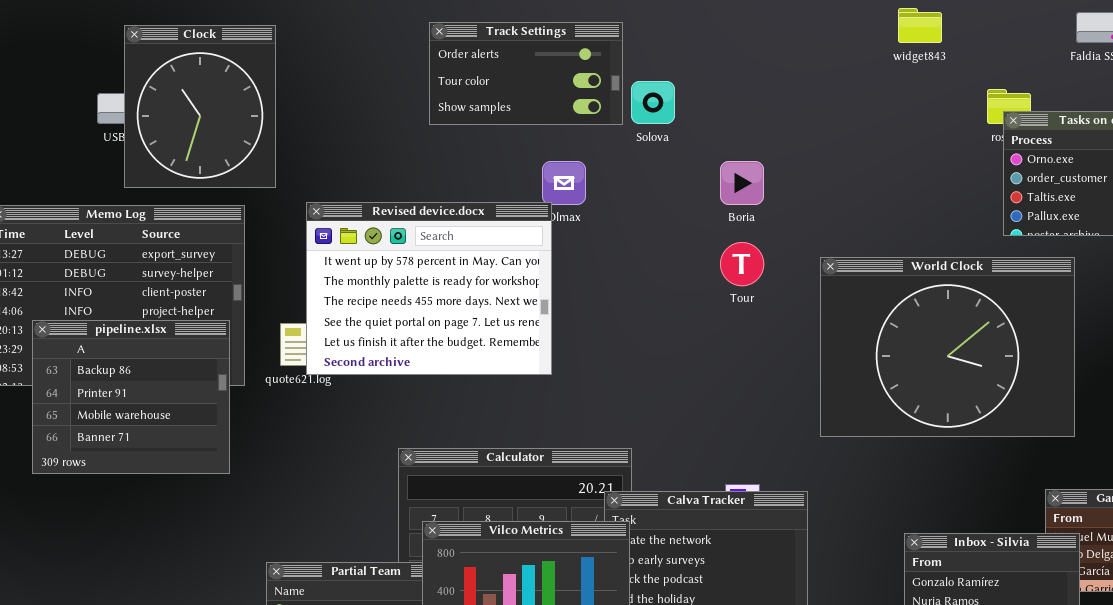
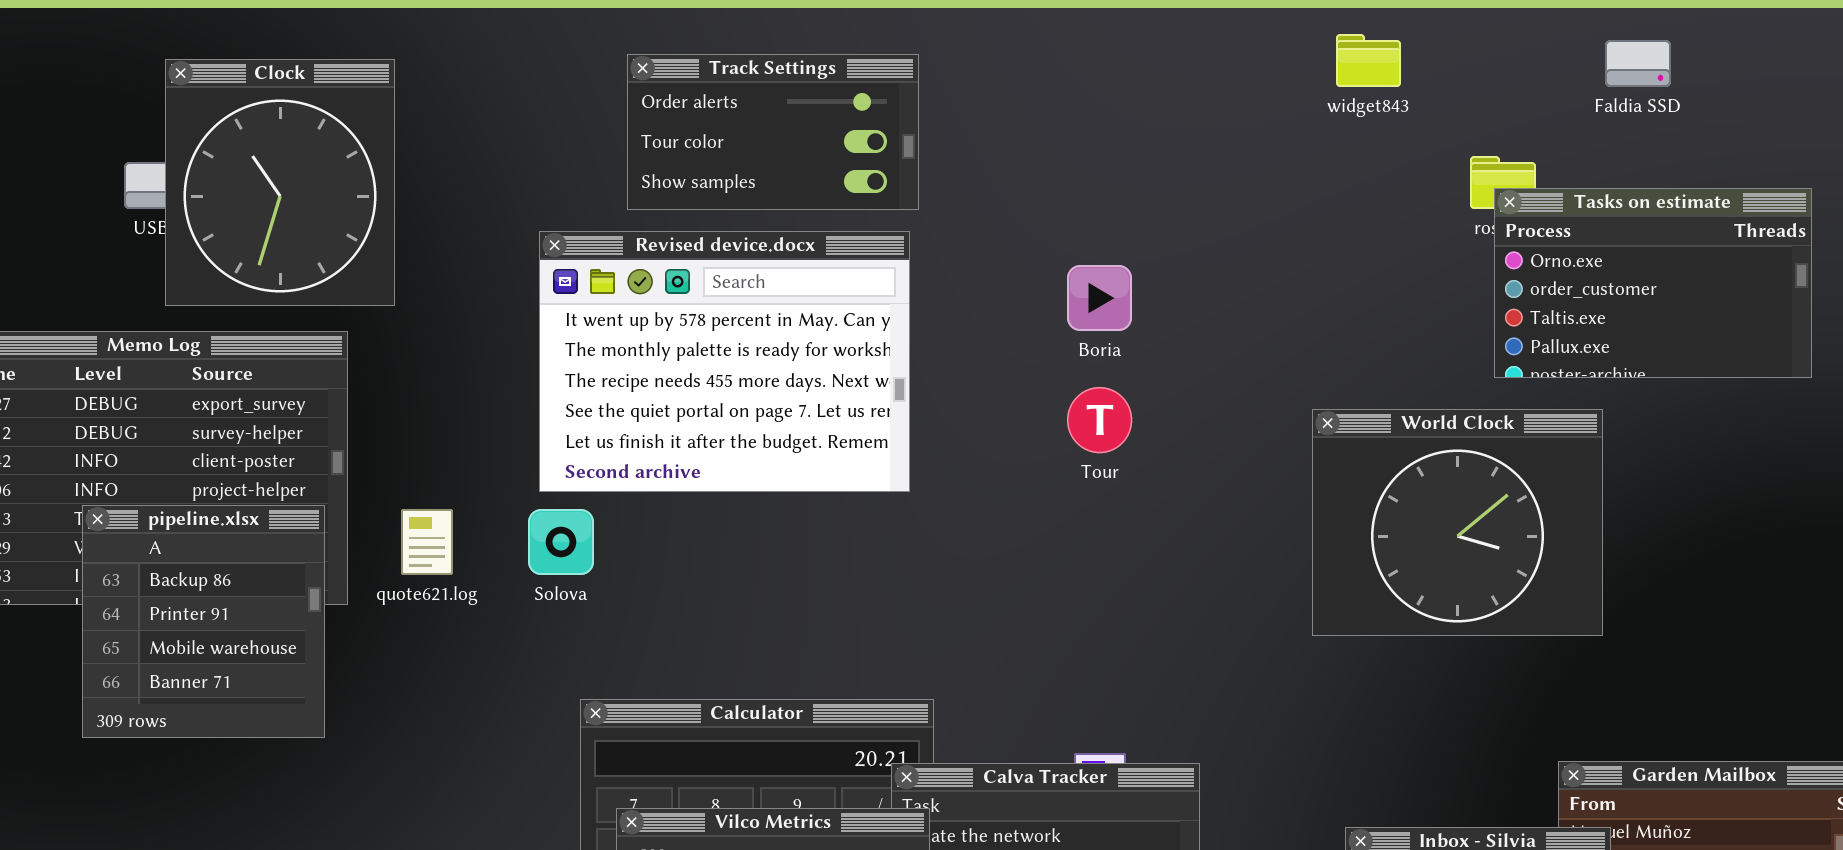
Solova: [631,81,675,124] -> [528,509,594,575], moved
Revised device.docx: [306,202,552,375] -> [539,231,910,492], moved
World Clock: [820,257,1075,437] -> [1312,409,1603,636], resized
pipeline.xlsx: [32,320,230,474] -> [82,505,325,738], resized

